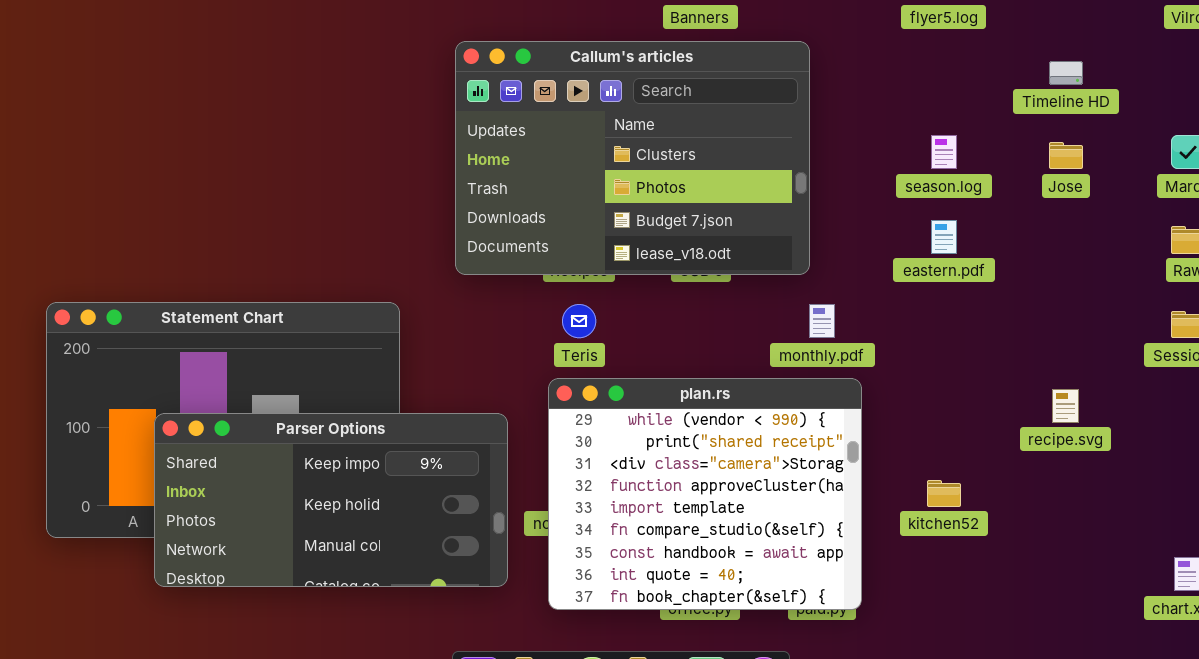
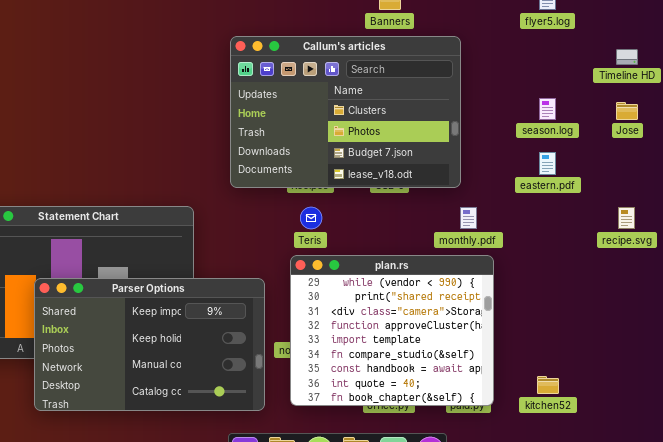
recipe.svg: [1052,389,1079,423] -> [618,207,635,229], moved
Parser Options: [154,413,508,587] -> [34,278,265,411], resized
kitchen52: [927,480,961,507] -> [537,376,559,394], moved

